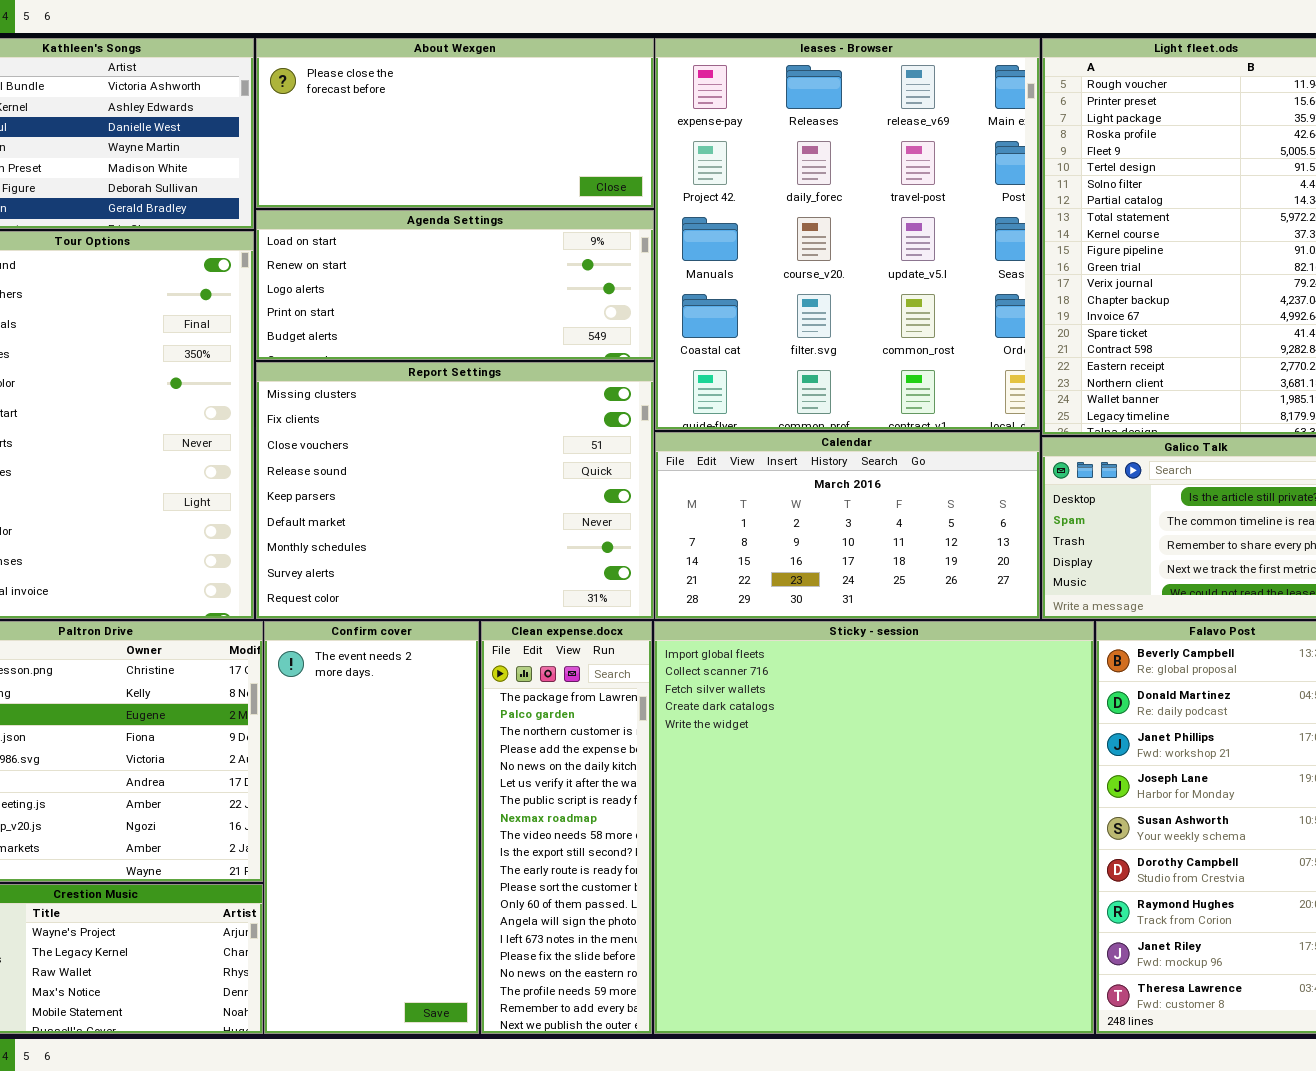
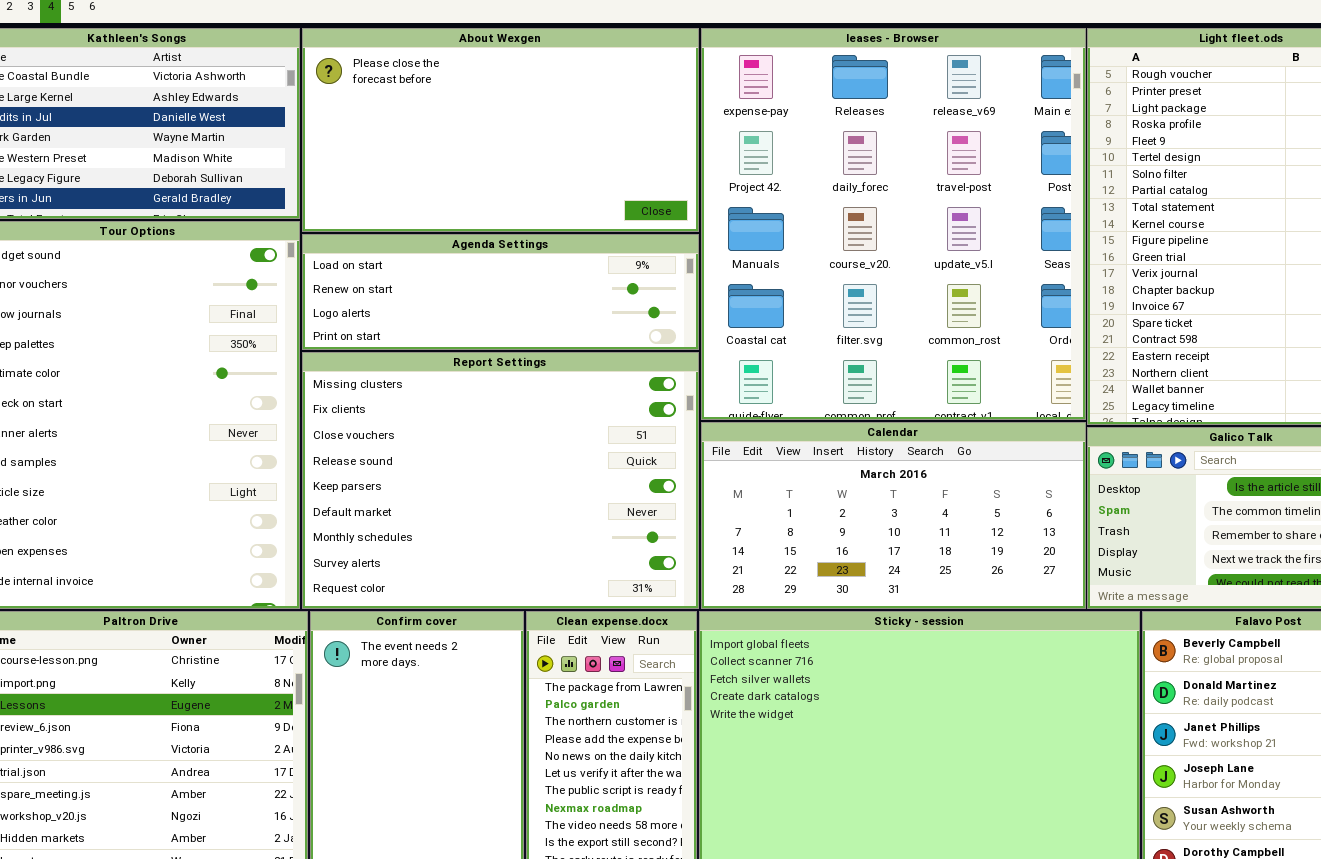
About Wexgen: [256,38,654,208] -> [302,28,699,232], resized
Agenda Settings: [256,210,654,360] -> [302,234,699,350], resized

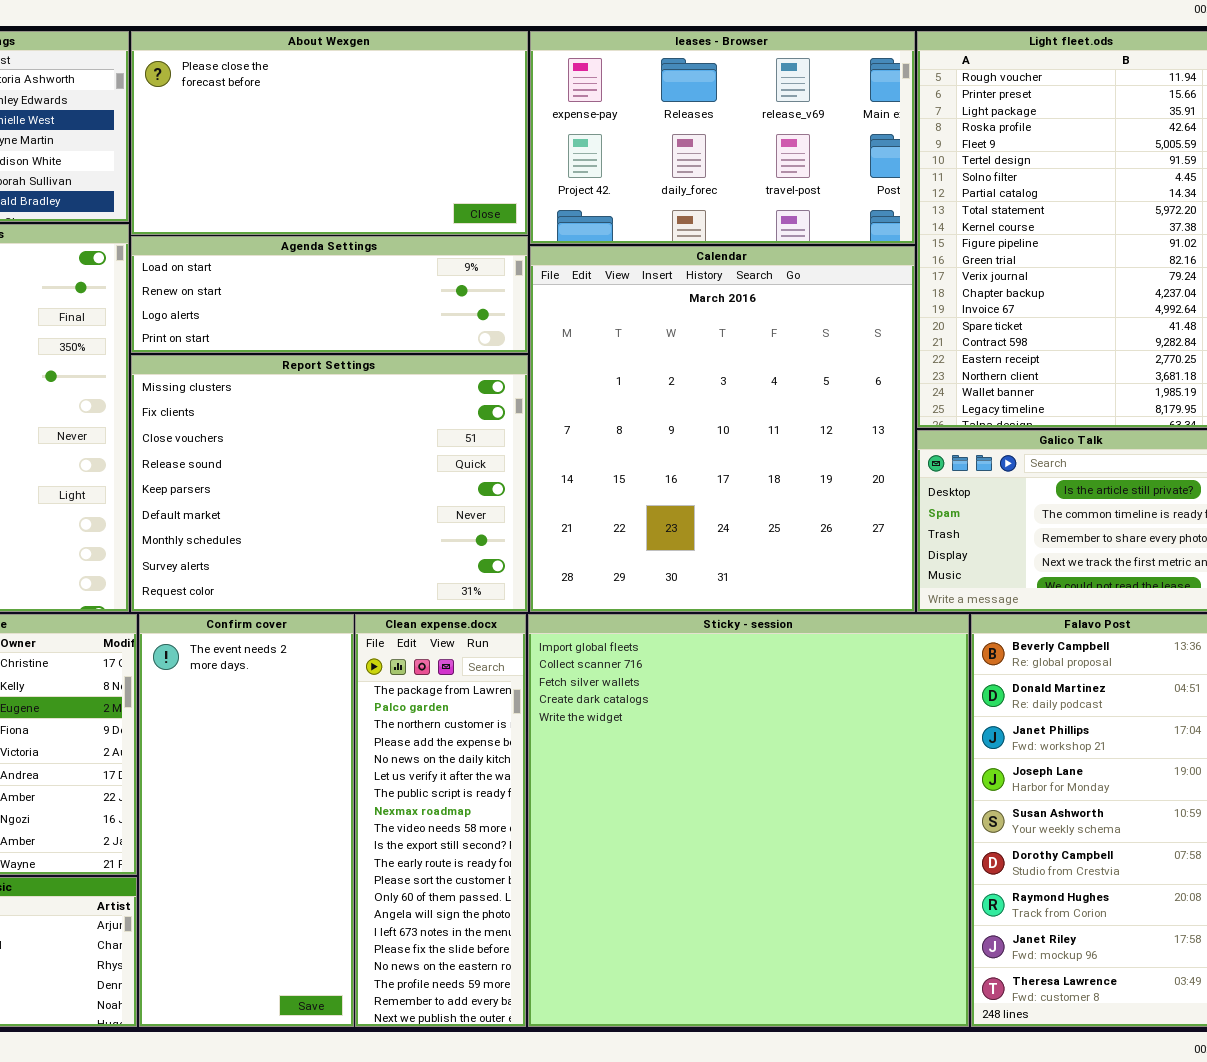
leases - Browser: [701,28,1086,420] -> [530,31,915,244], resized
Calendar: [701,422,1086,609] -> [530,246,915,612], resized

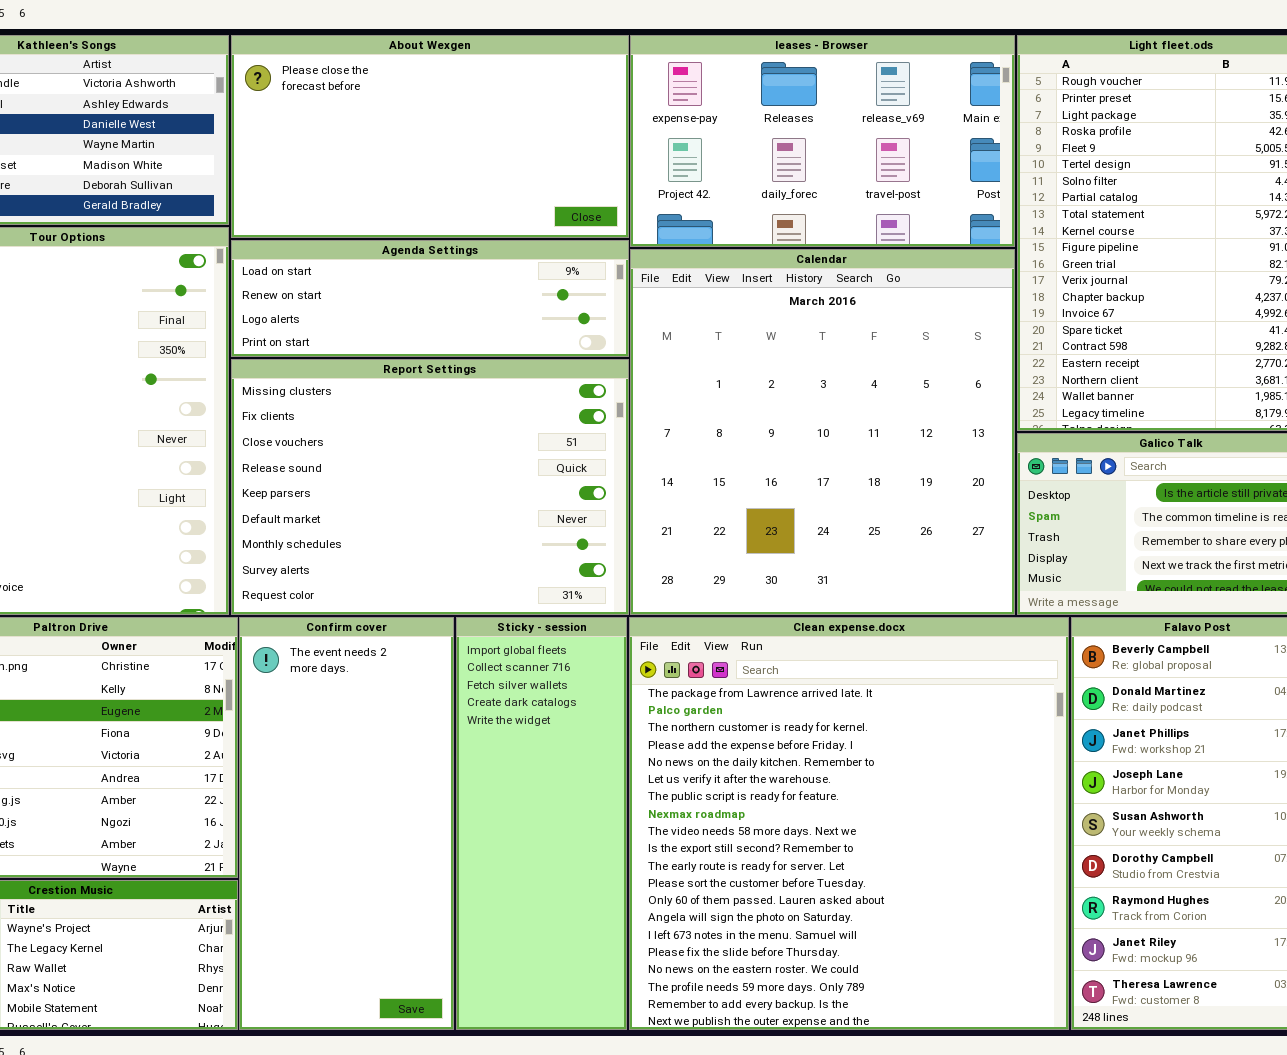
Clean expense.docx: [355,614,526,1027] -> [629,617,1069,1030], moved, resized
Sticky - session: [528,614,969,1027] -> [456,617,627,1030], moved, resized

